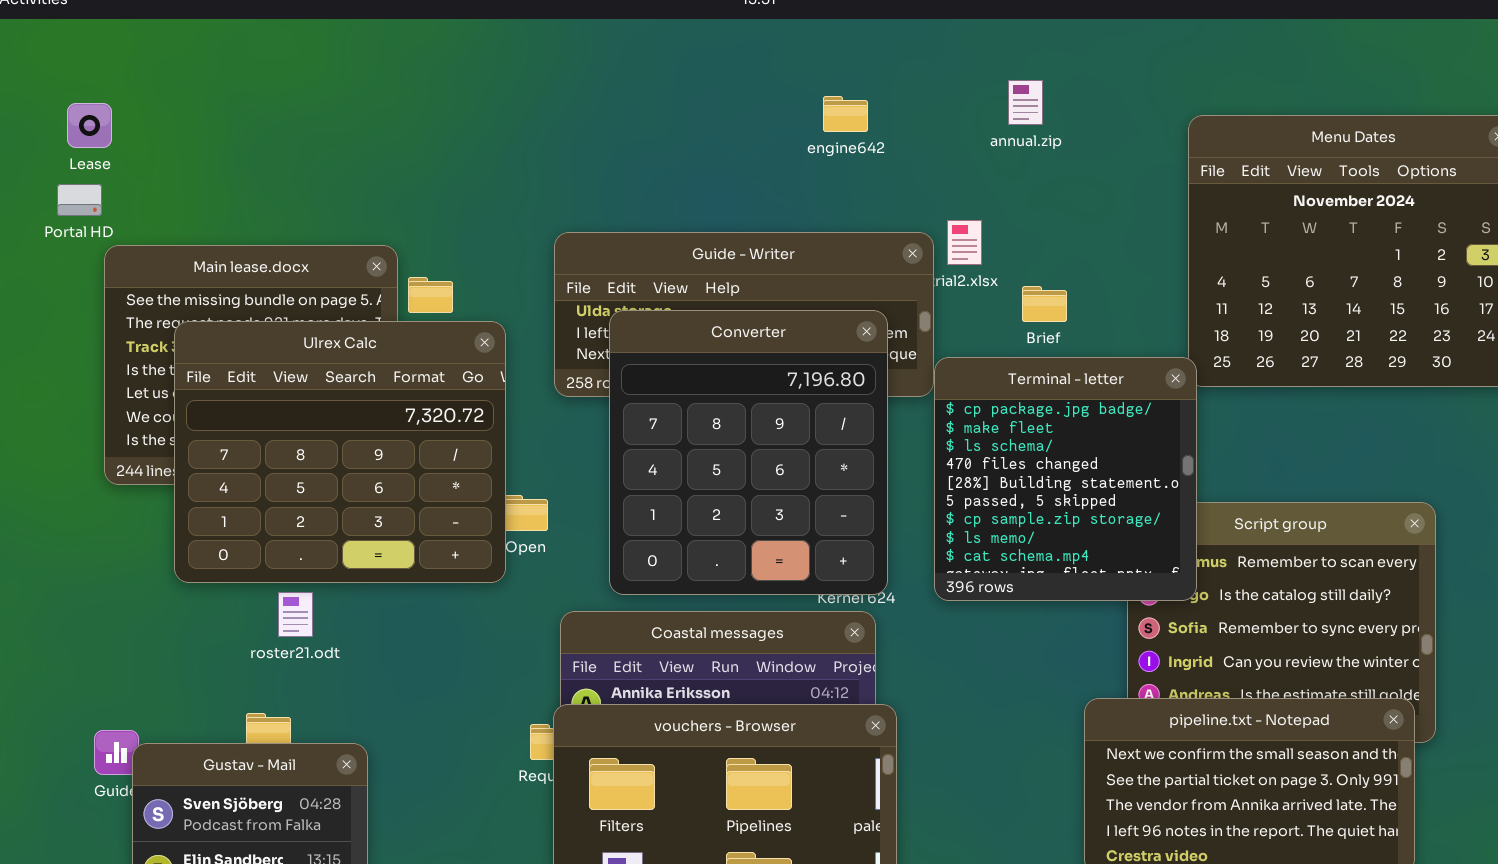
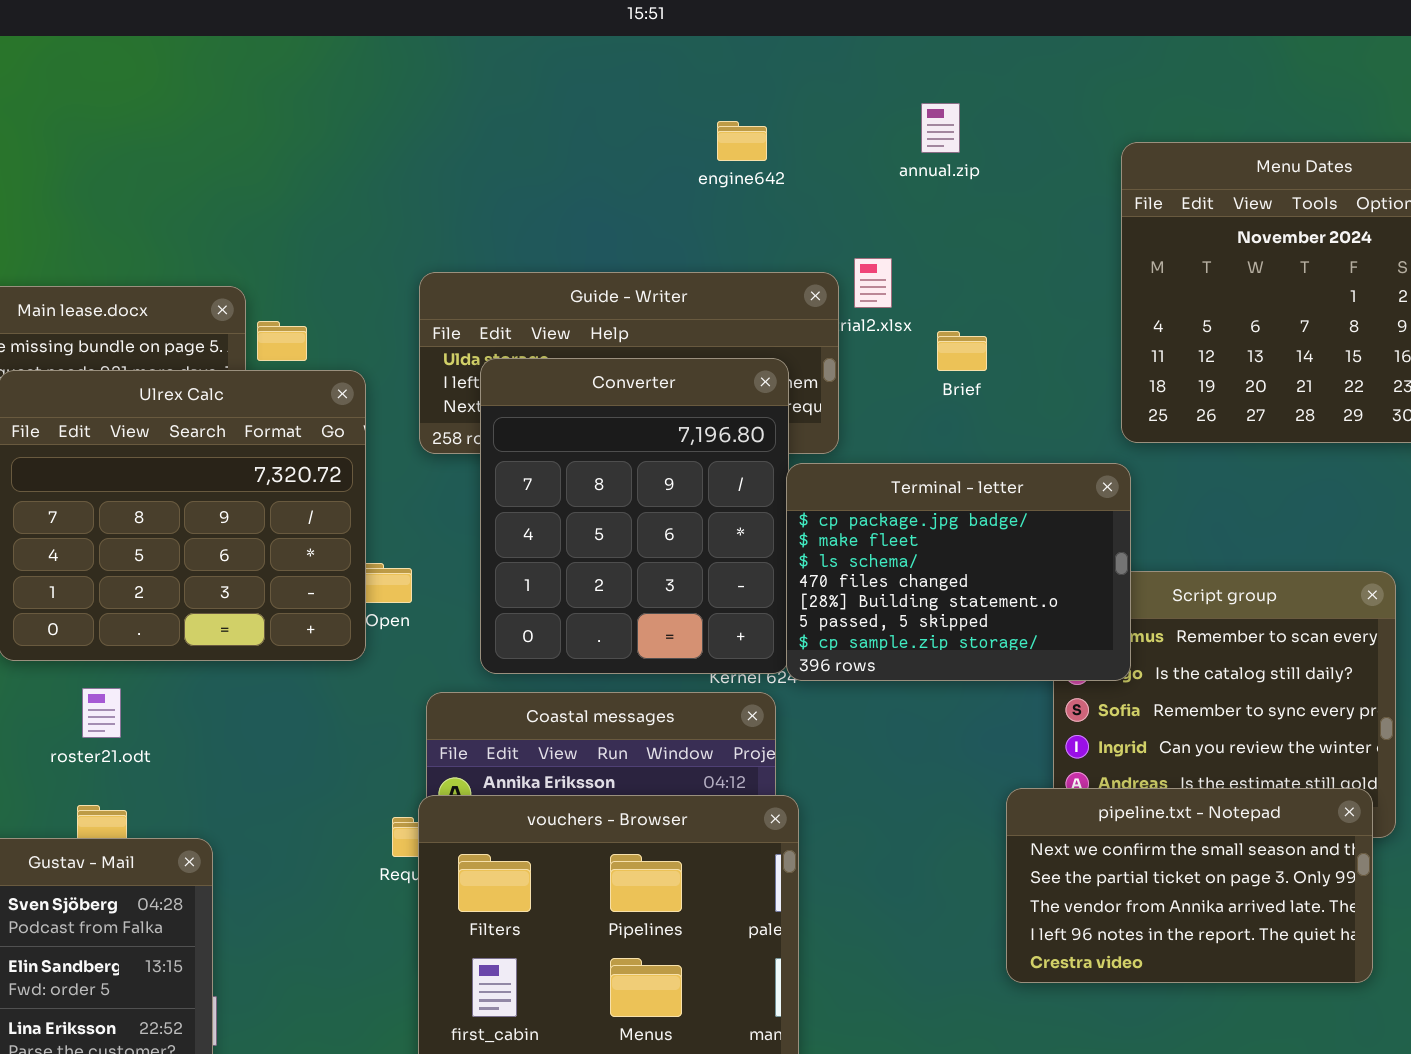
Terminal - letter: [934,357,1197,601] -> [786,463,1131,681], resized
roster21.odt: [278,592,313,637] -> [82,688,121,738], moved

